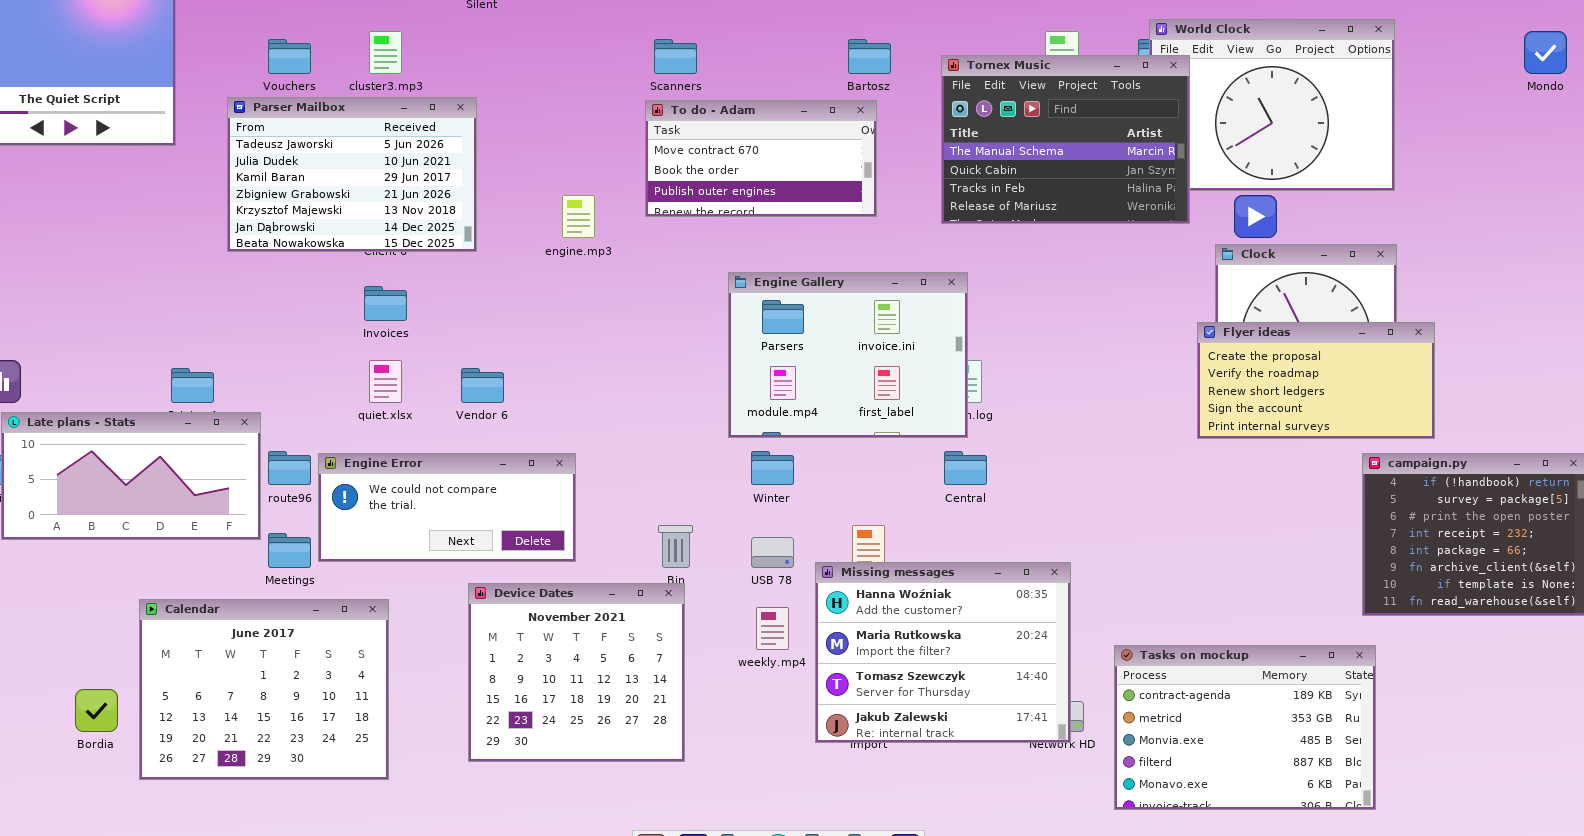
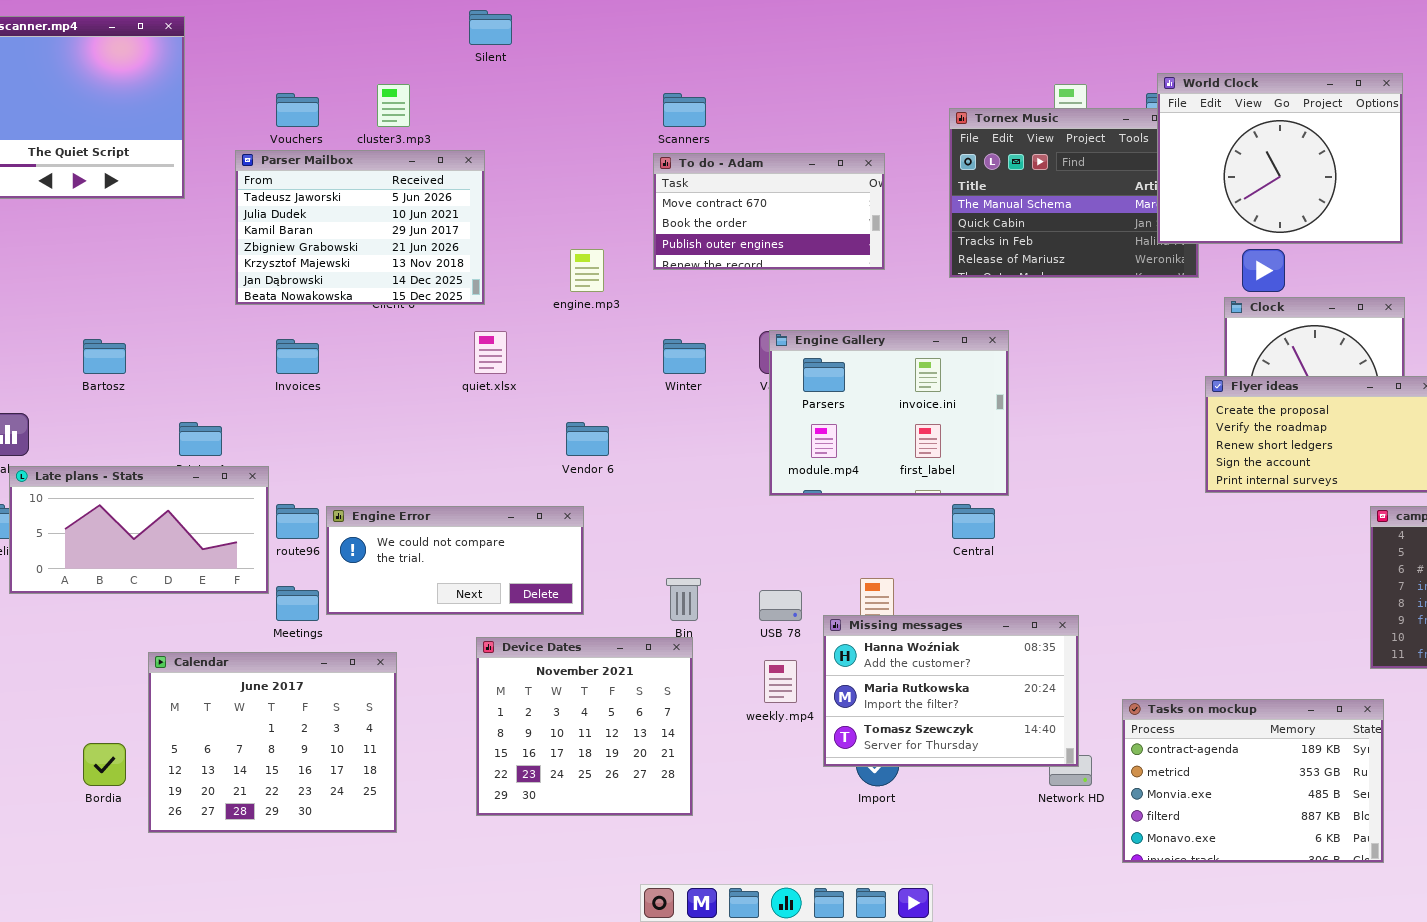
World Clock: [1149,19,1395,191] -> [1157,73,1403,244], raised
Bartosz: [848,39,891,74] -> [83,339,126,374], moved
Engine Gallery: [728,272,968,438] -> [769,330,1009,496], moved
Invoices: [364,286,407,321] -> [276,339,319,374], moved
quiet.xlsx: [369,360,402,403] -> [474,331,507,374], moved
Vendor 6: [461,368,504,403] -> [566,422,609,456], moved
Winter: [751,451,794,485] -> [663,339,706,374], moved
Missing messages: [815,562,1071,743] -> [823,615,1079,767], resized

